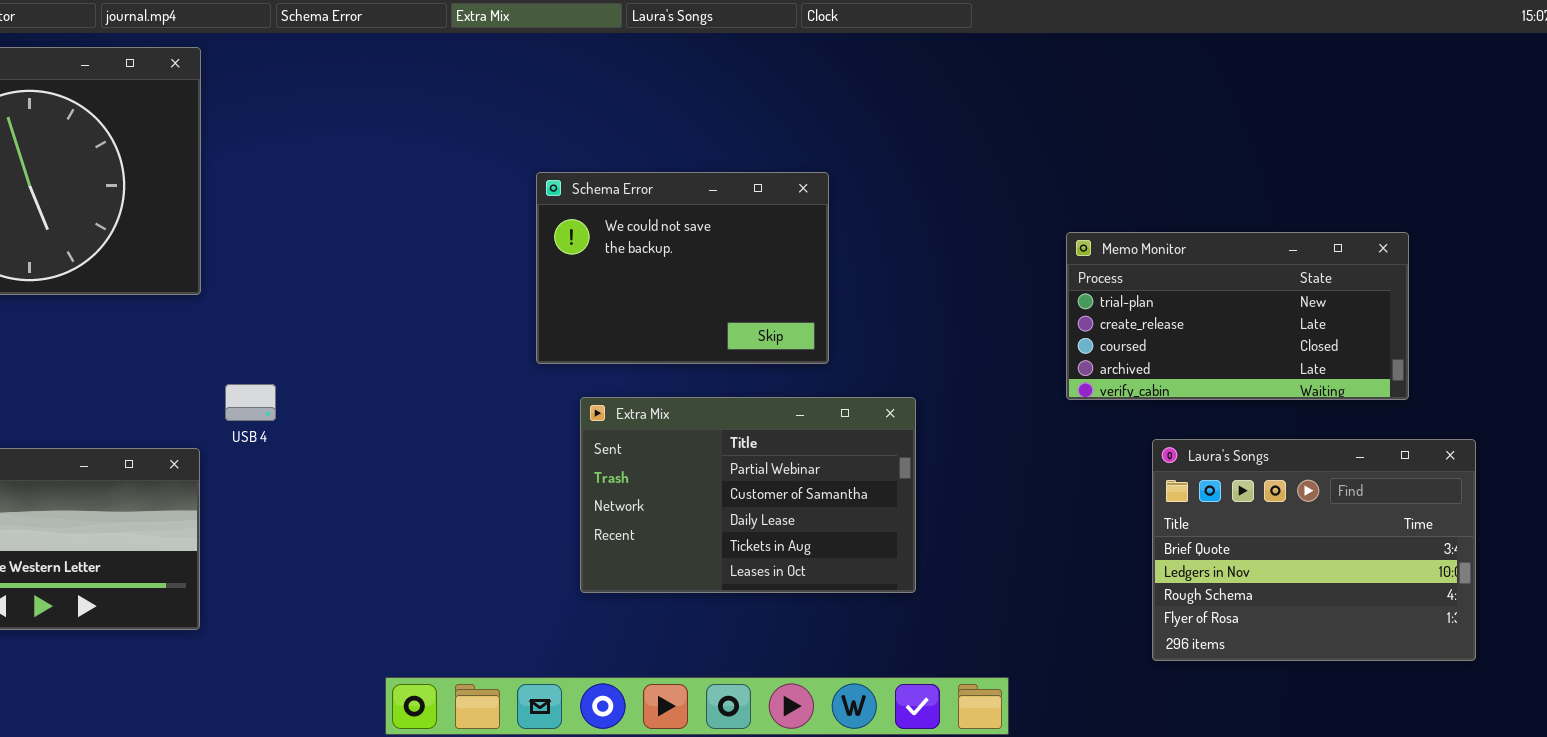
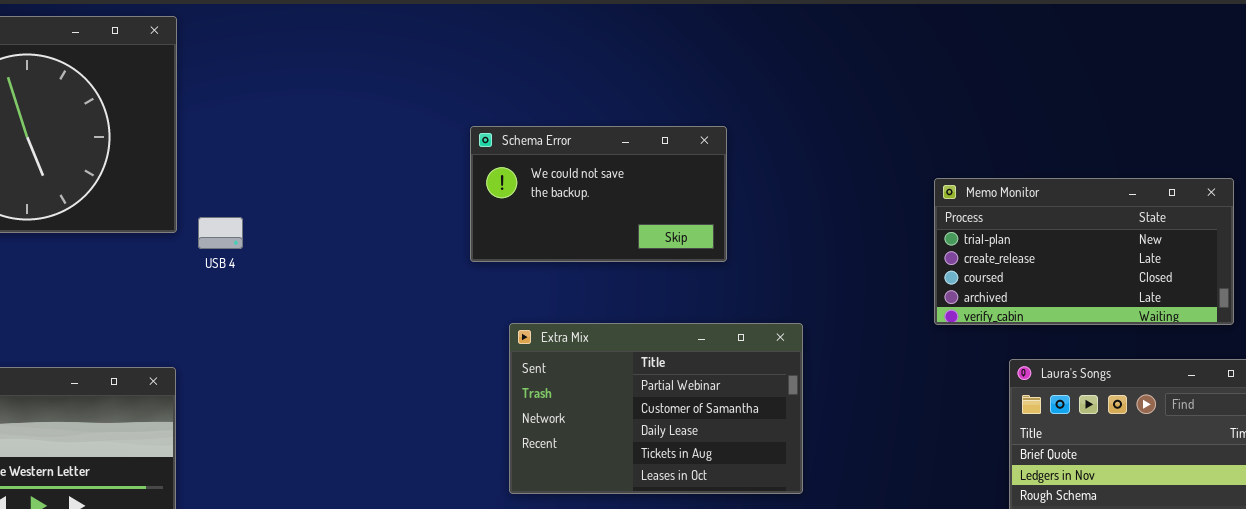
Schema Error: [536,172,829,364] -> [470,126,727,262], resized
USB 4: [225,384,276,421] -> [198,217,243,249], moved

